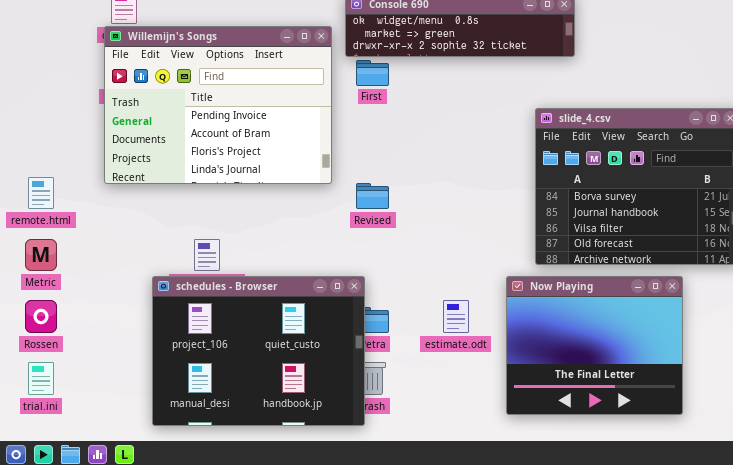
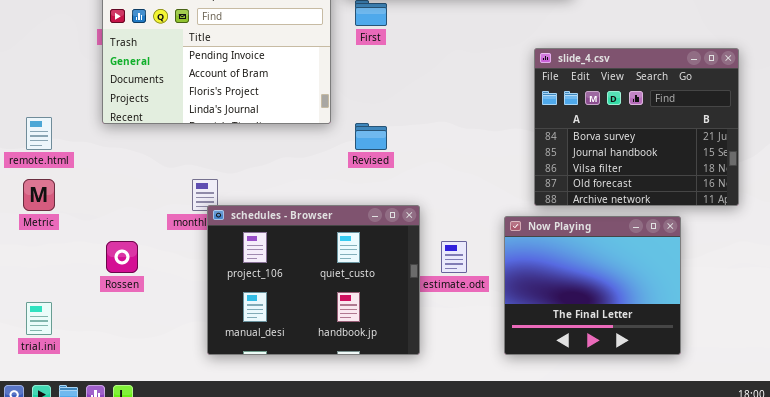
schedules - Browser: [152,276,365,426] -> [207,205,420,355], moved
Rossen: [25,300,57,333] -> [106,241,138,273], moved

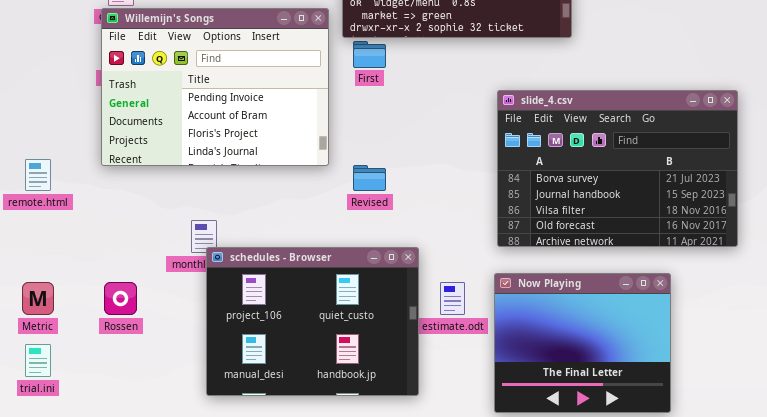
slide_4.csv: [534,48,739,206] -> [497,90,738,247], resized
Metric: [23,179,55,211] -> [22,282,54,315], moved
Now Playing: [504,216,681,355] -> [494,273,671,413], moved

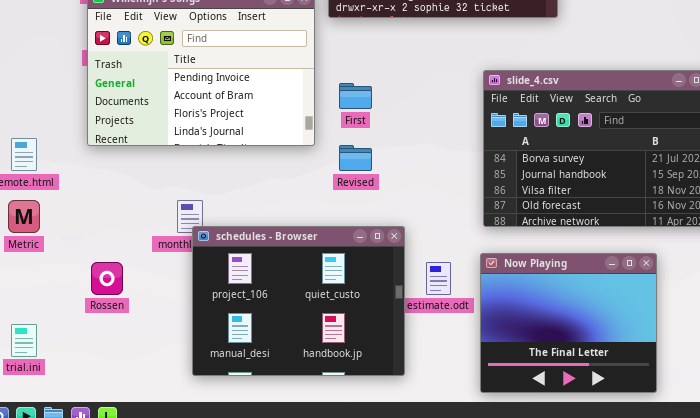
First: [353,41,386,68] -> [339,83,372,109], moved
Metric: [22,282,54,315] -> [8,200,40,233], moved

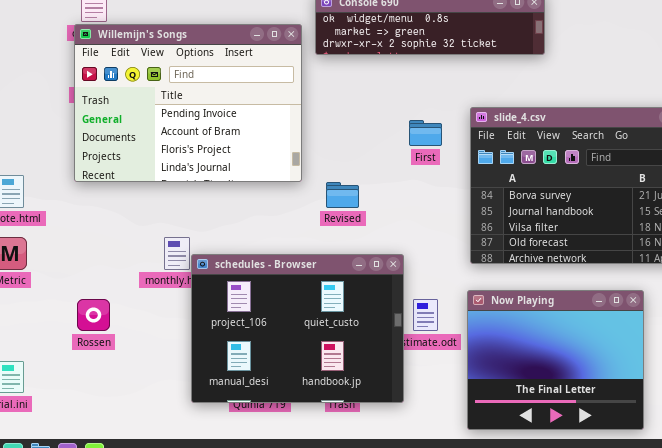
First: [339,83,372,109] -> [409,120,442,146], moved
schedules - Browser: [192,226,405,376] -> [191,254,404,403], moved

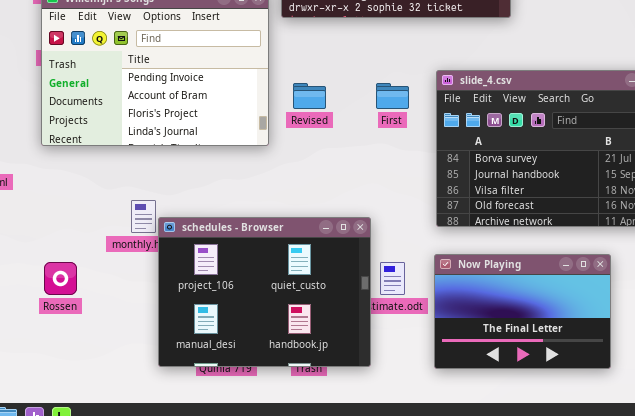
Revised: [326,182,359,208] -> [293,83,326,109], moved
Now Playing: [467,290,644,430] -> [434,254,611,369], resized

